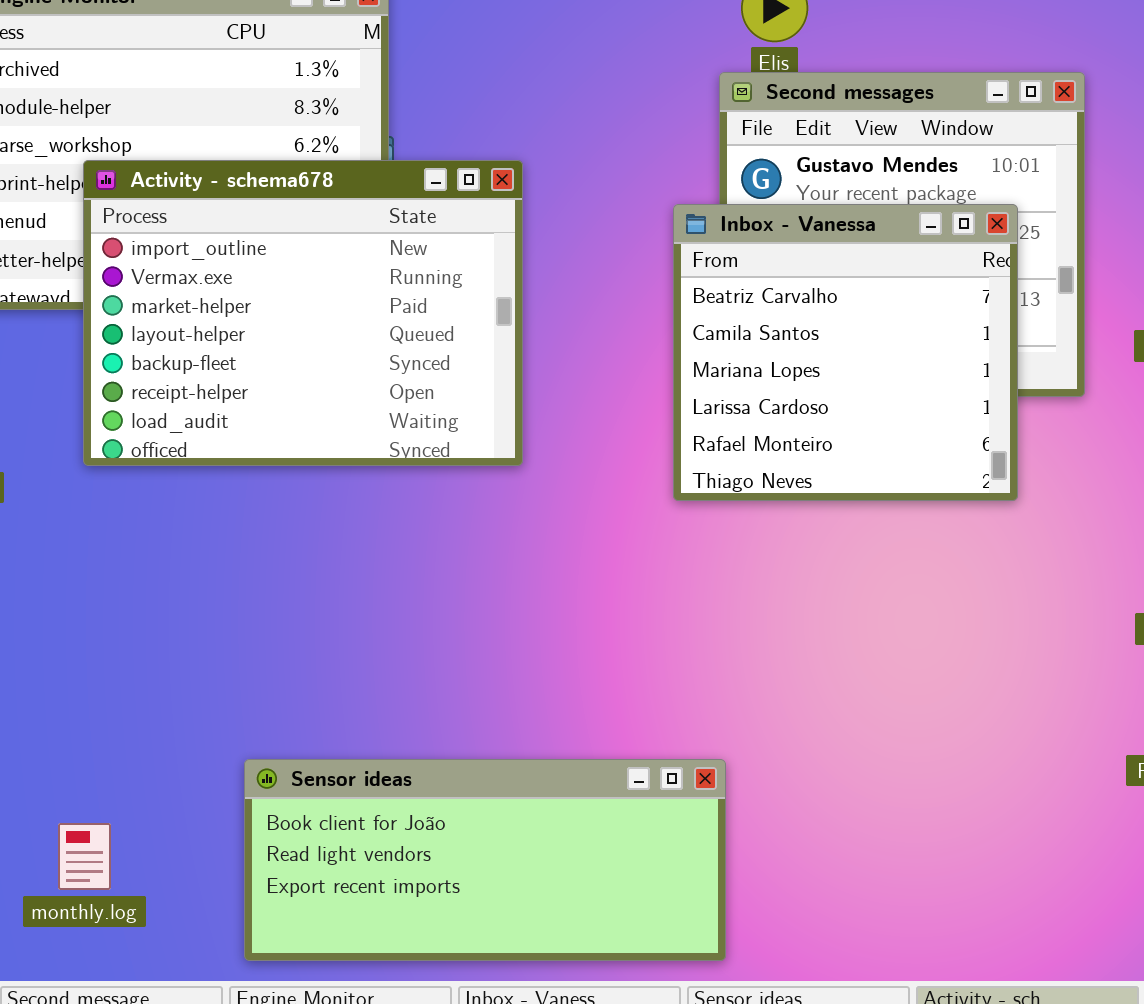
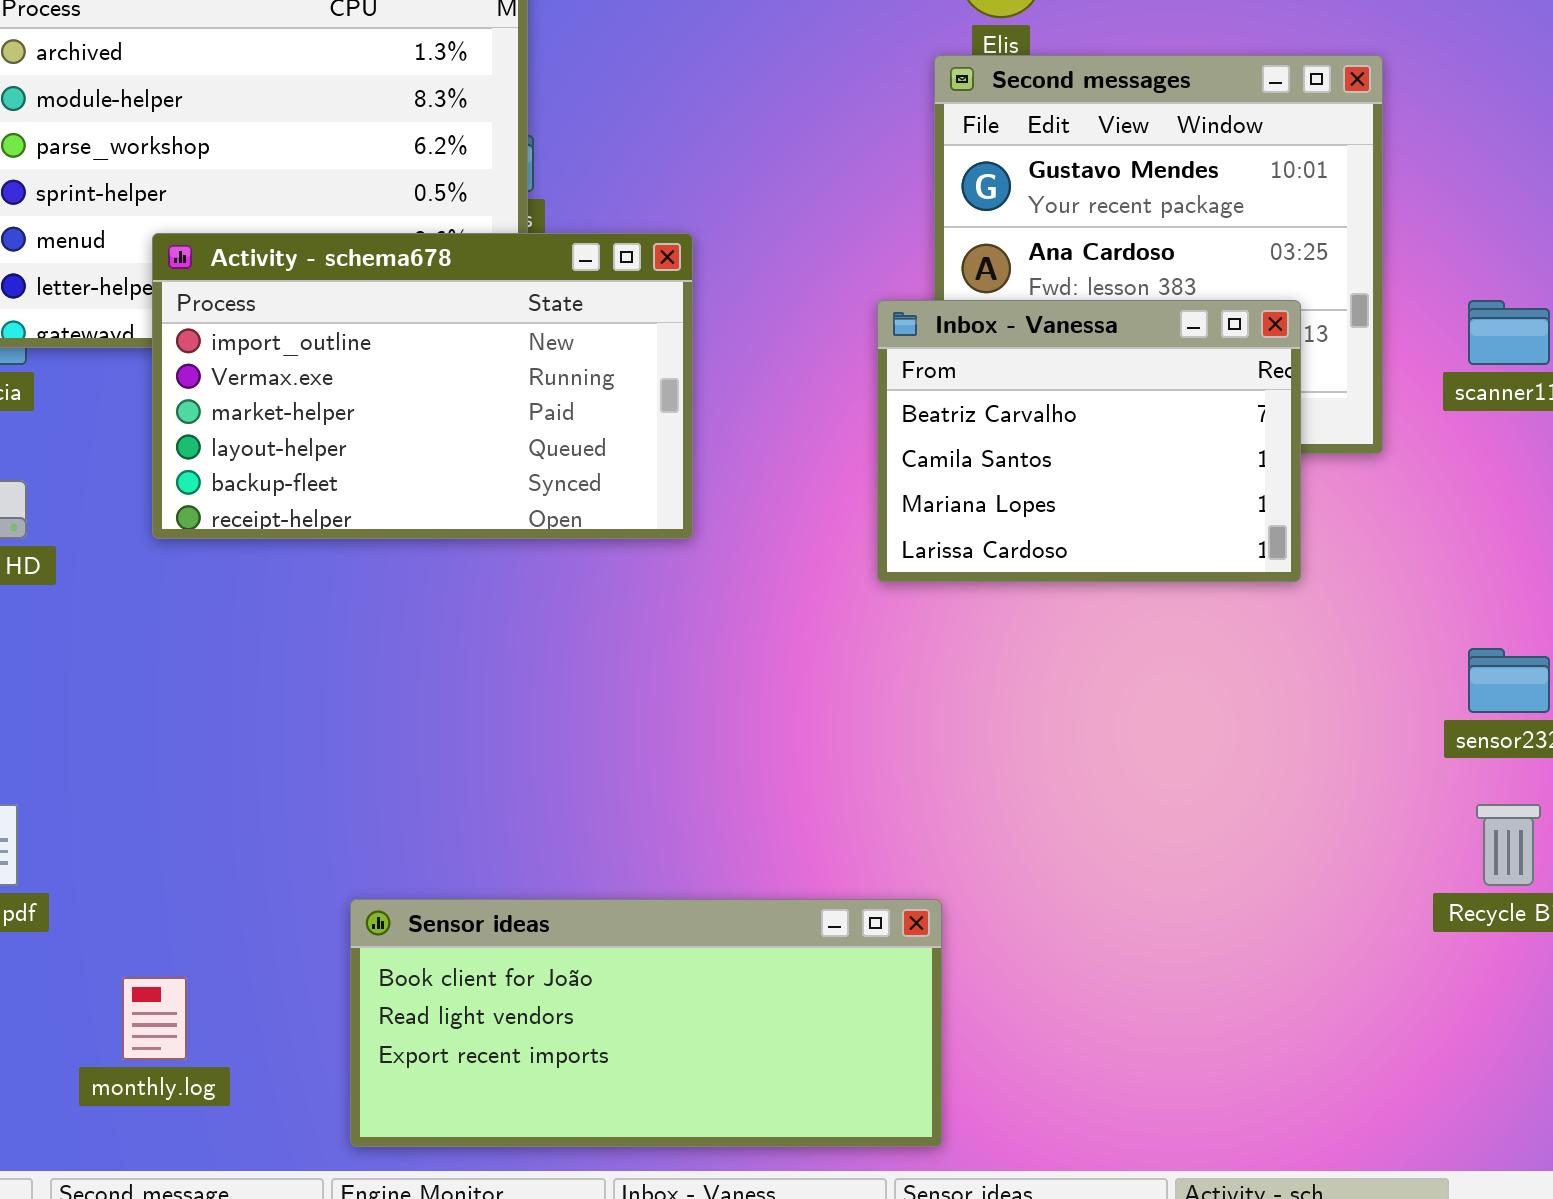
Activity - schema678: [83,160,523,466] -> [152,233,693,539], resized
Inbox - Vanessa: [673,204,1018,501] -> [877,300,1301,582], resized

